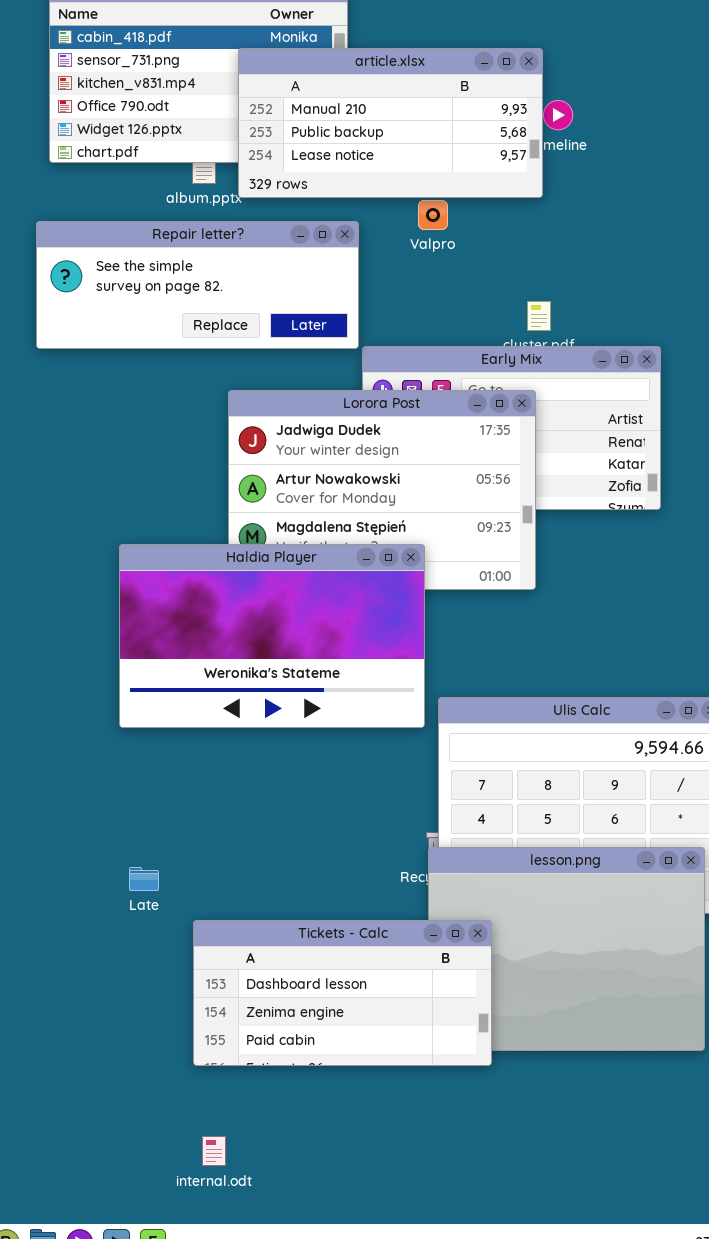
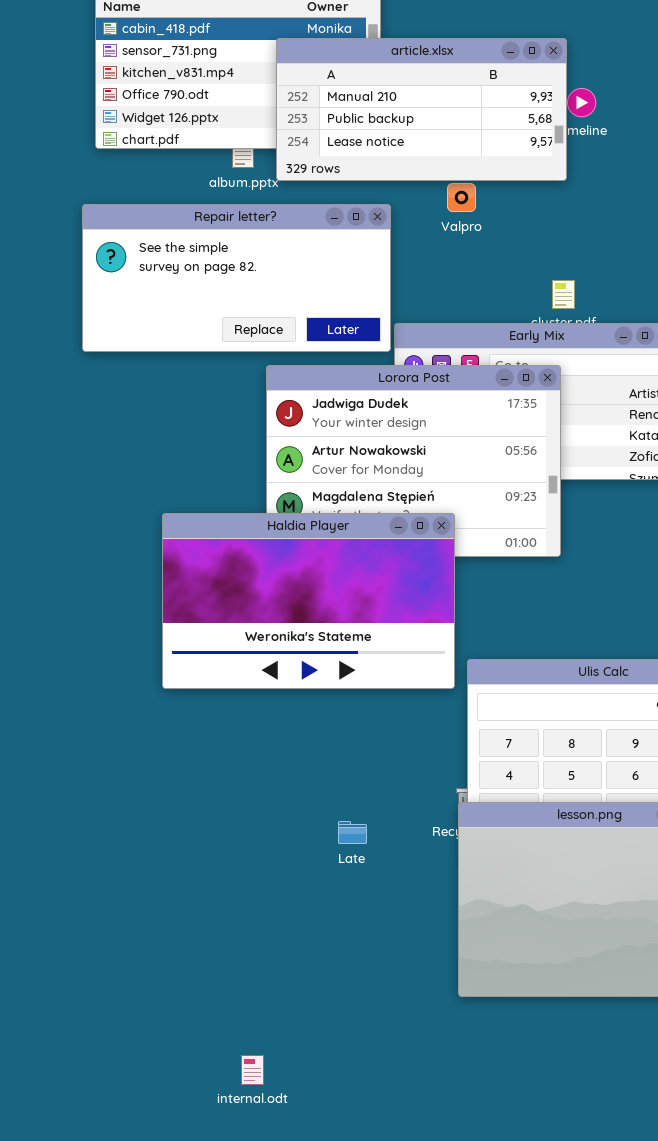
Repair letter?: [36,221,359,349] -> [82,204,391,352], resized
Late: [129,867,159,891] -> [338,821,367,844], moved
Tickets - Calc: [193,920,492,1066] -> none, closed
internal.odt: [202,1136,226,1166] -> [241,1055,264,1085], moved

